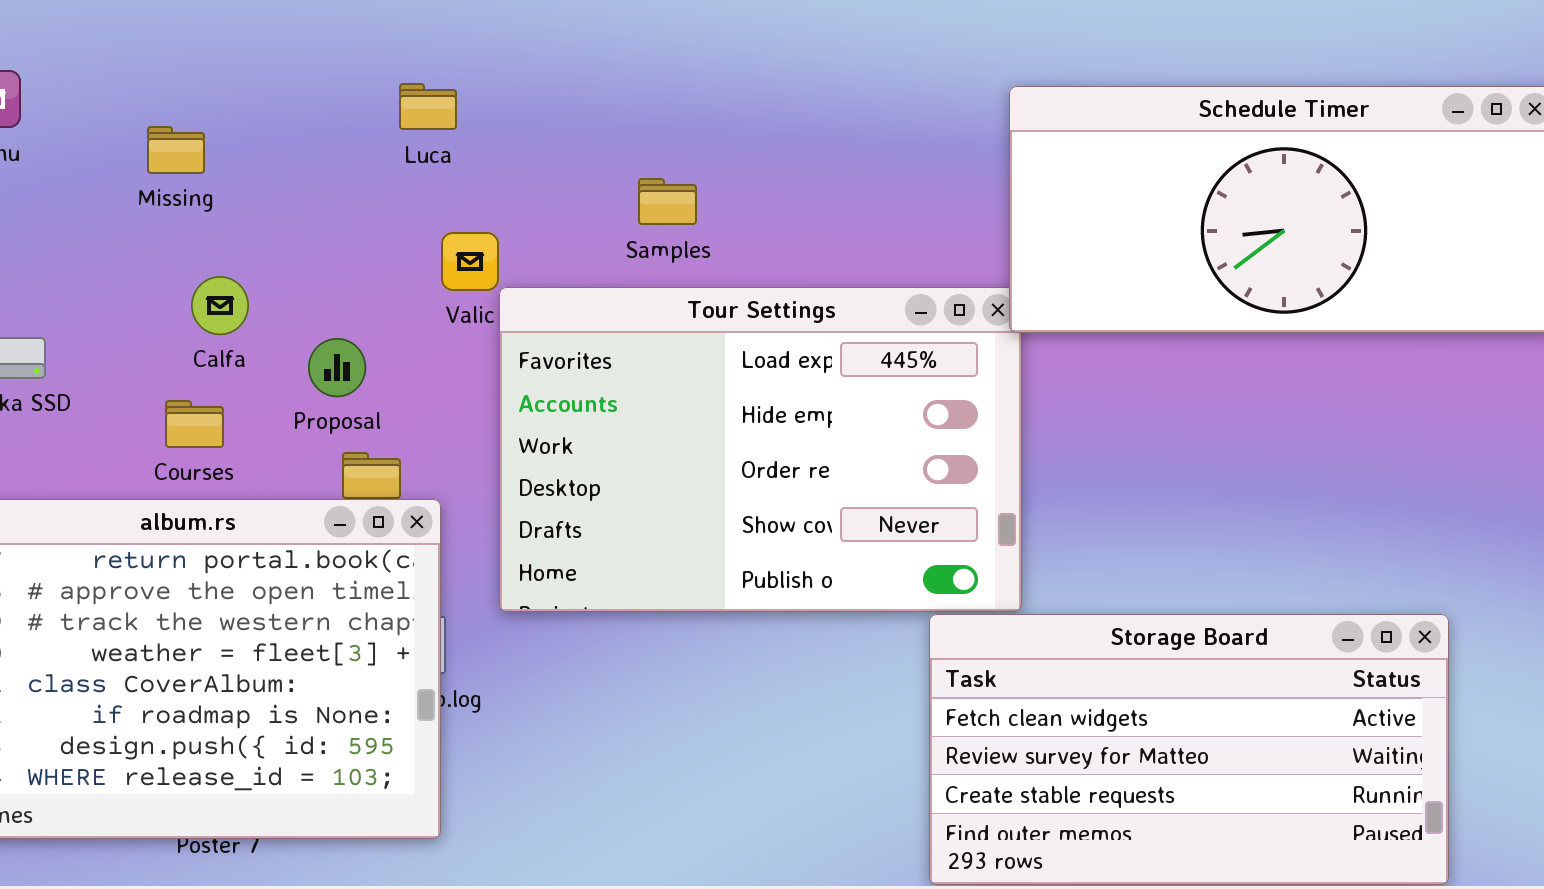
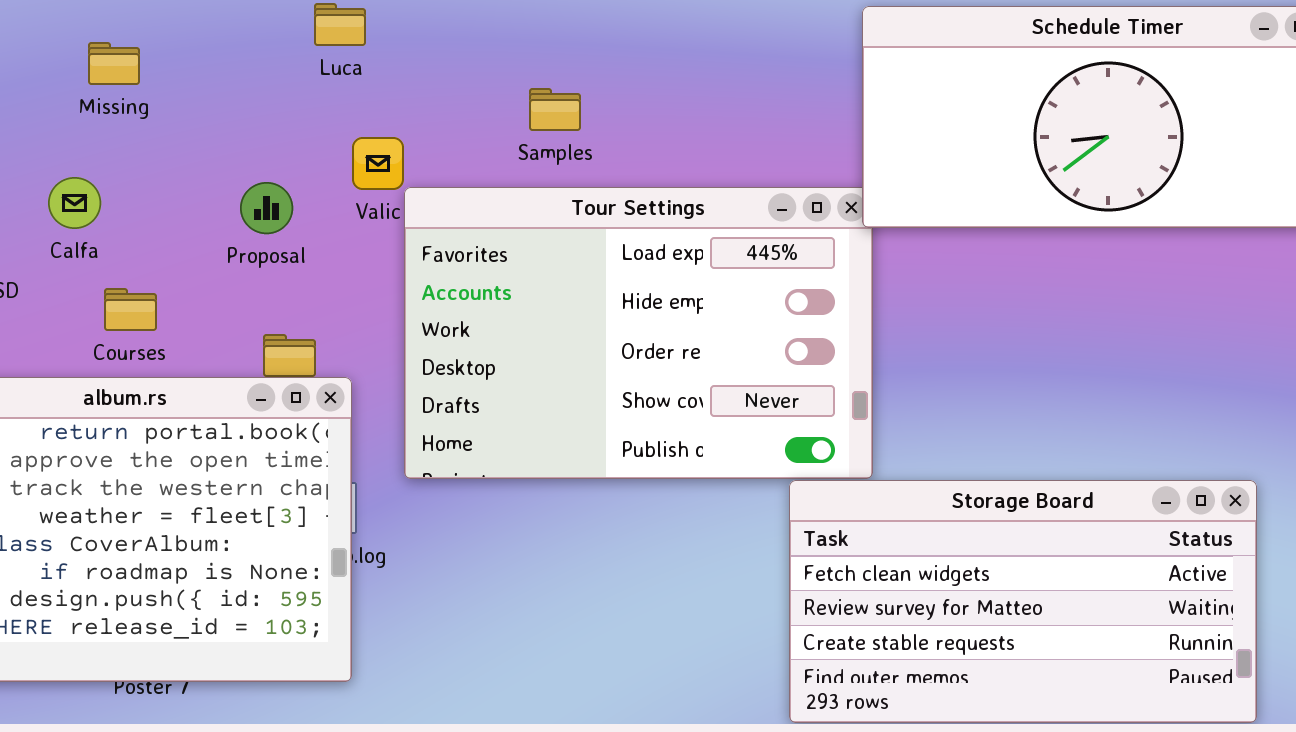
Calfa: [191,276,249,335] -> [48,177,101,229], moved
Proposal: [308,338,366,397] -> [240,182,293,234], moved

